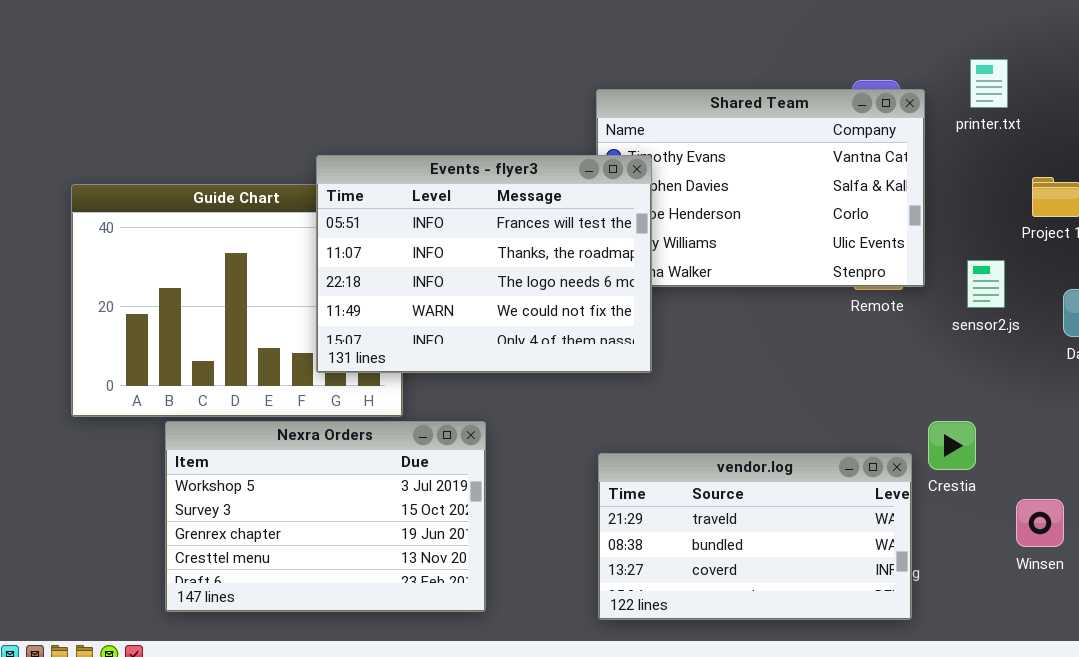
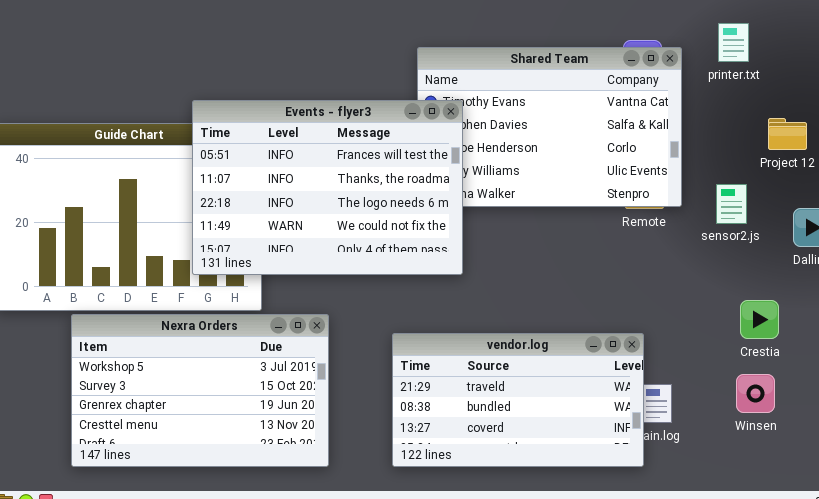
Crestia: [928,421,976,470] -> [740,300,779,339], moved
vendor.log: [598,453,912,620] -> [392,333,644,467], moved
Winsen: [1016,499,1064,547] -> [736,374,775,413], moved

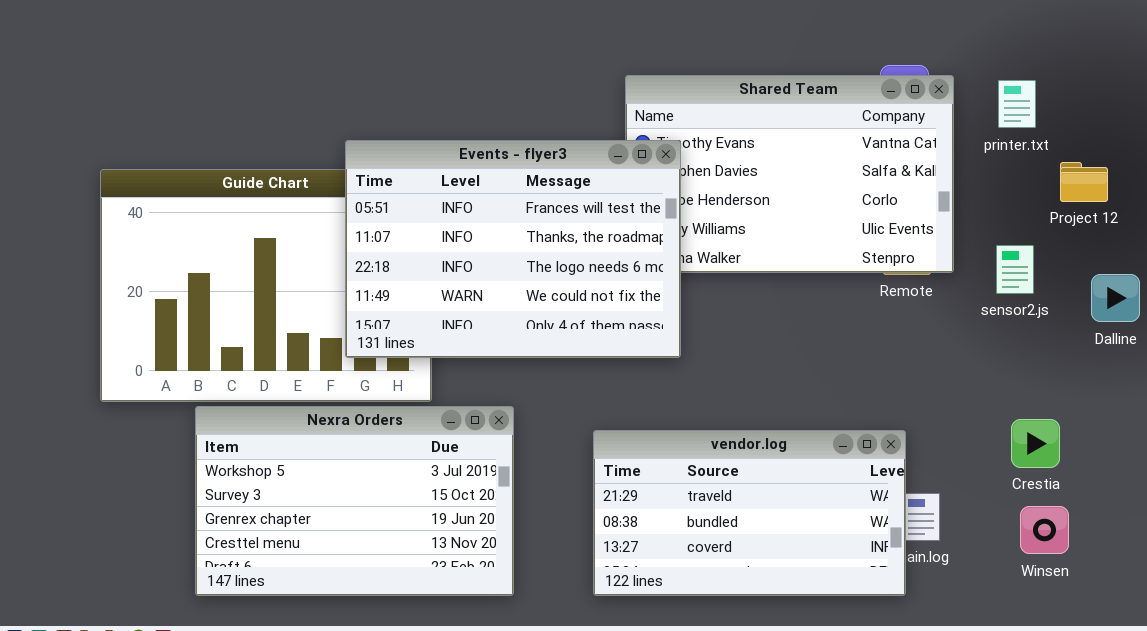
printer.txt: [718,23,749,62] -> [998,80,1036,128], moved
Crestia: [740,300,779,339] -> [1011,419,1060,468], moved
Winsen: [736,374,775,413] -> [1020,506,1069,554], moved

